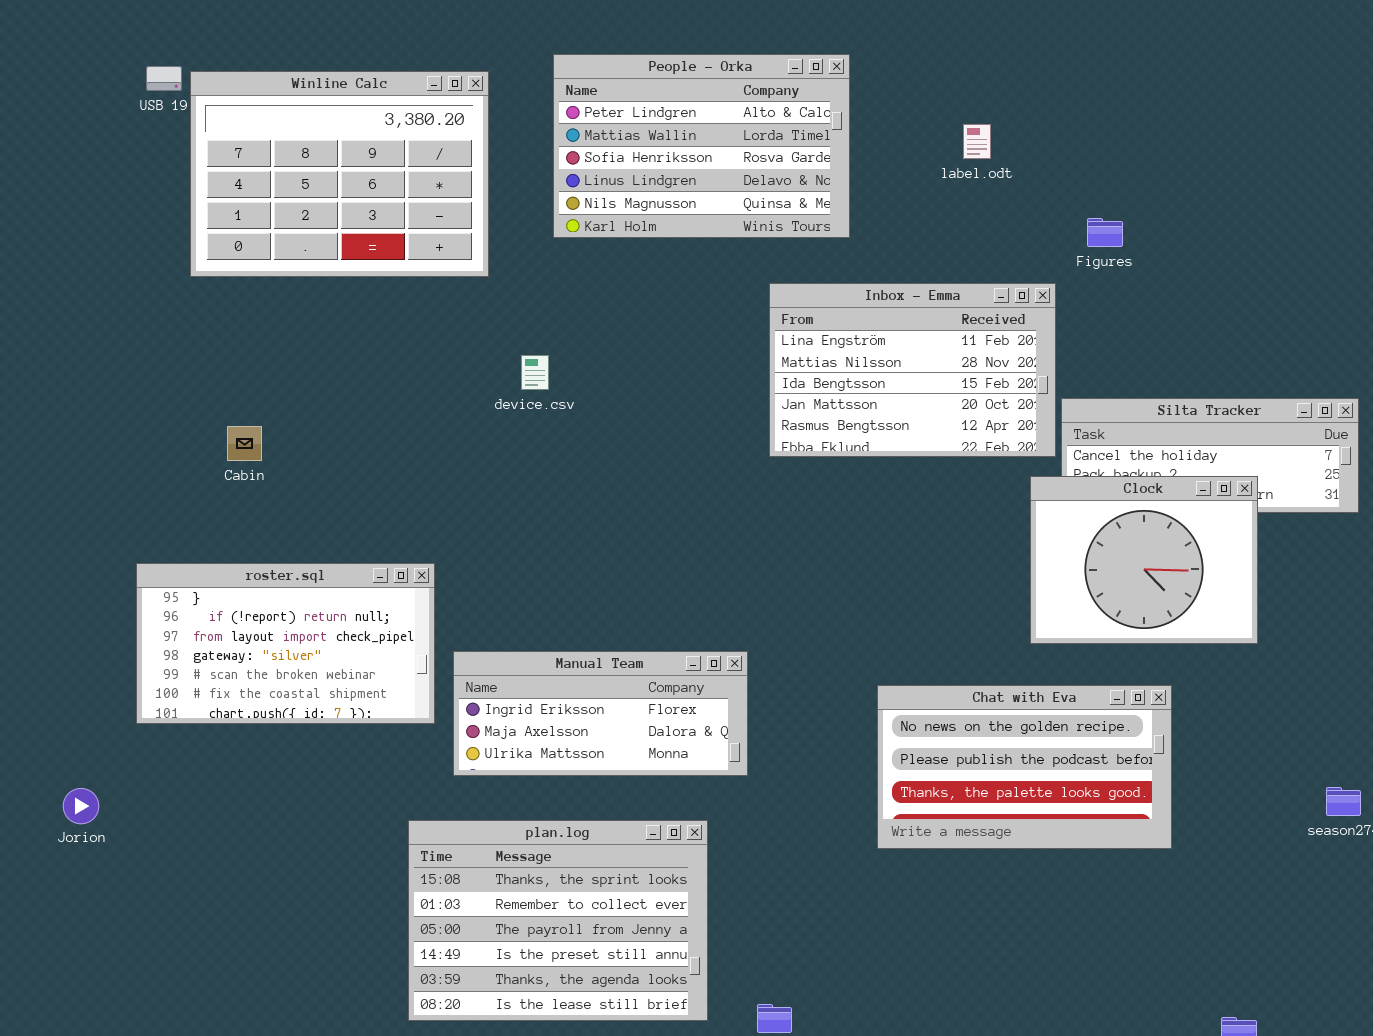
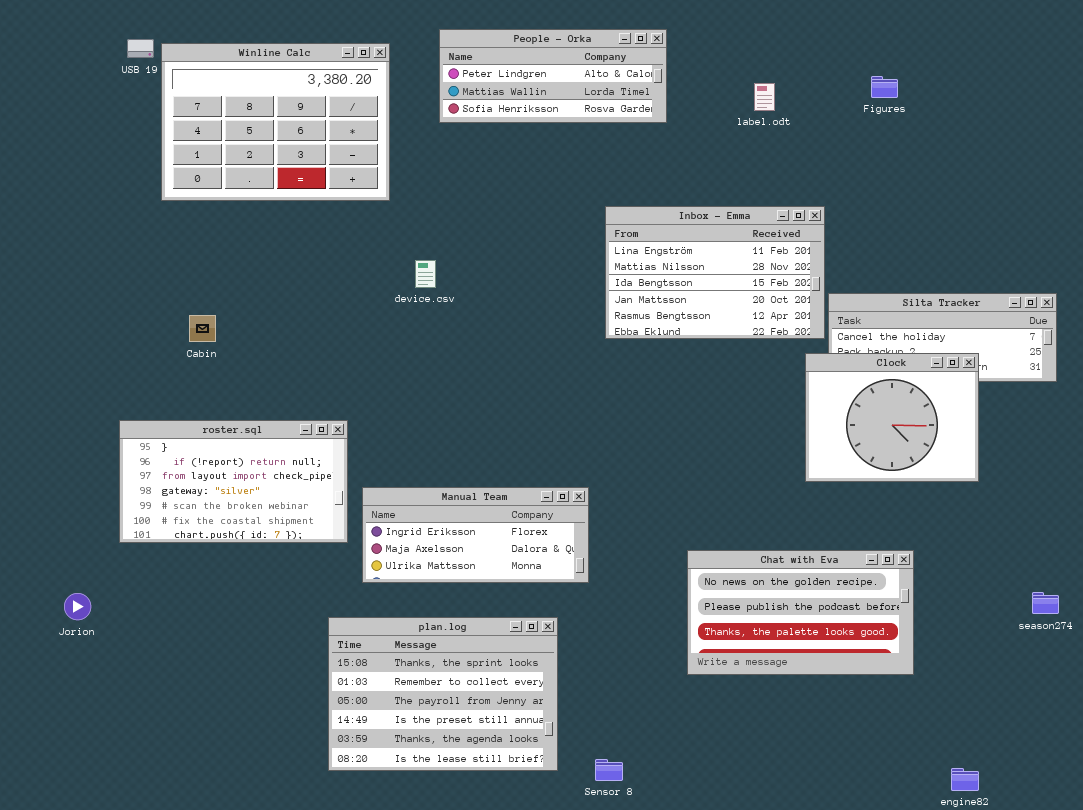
People - Orka: [553,54,850,238] -> [439,29,667,123], resized
Figures: [1087,218,1123,247] -> [871,76,898,98], moved
Chat with Eva: [877,685,1172,849] -> [687,550,914,675], moved

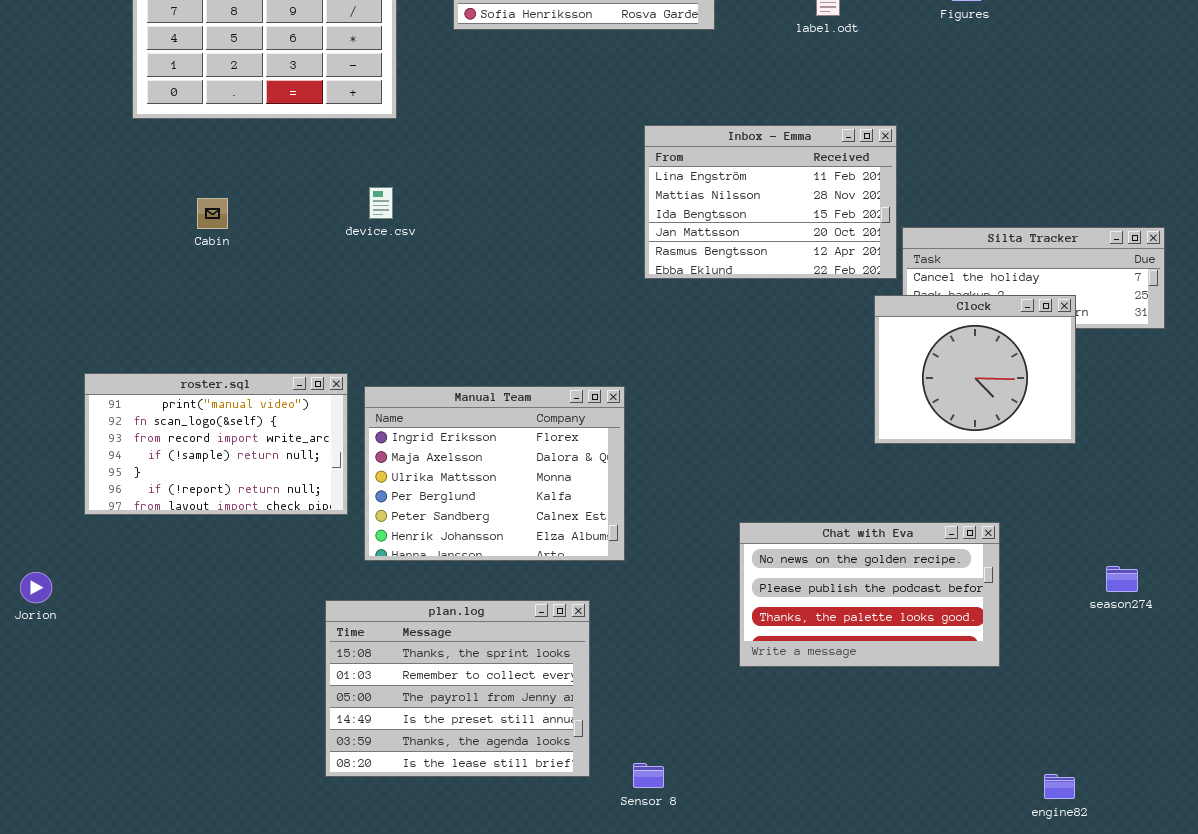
device.csv: [415,260,436,288] -> [369,187,393,219], moved
Cabin: [189,315,216,342] -> [197,198,228,229], moved
roster.sql: [119,420,348,543] -> [84,373,348,515], scrolled up 4 rows
Manual Team: [362,487,589,583] -> [364,386,625,561], resized
season274: [1032,592,1059,614] -> [1106,566,1138,592], moved

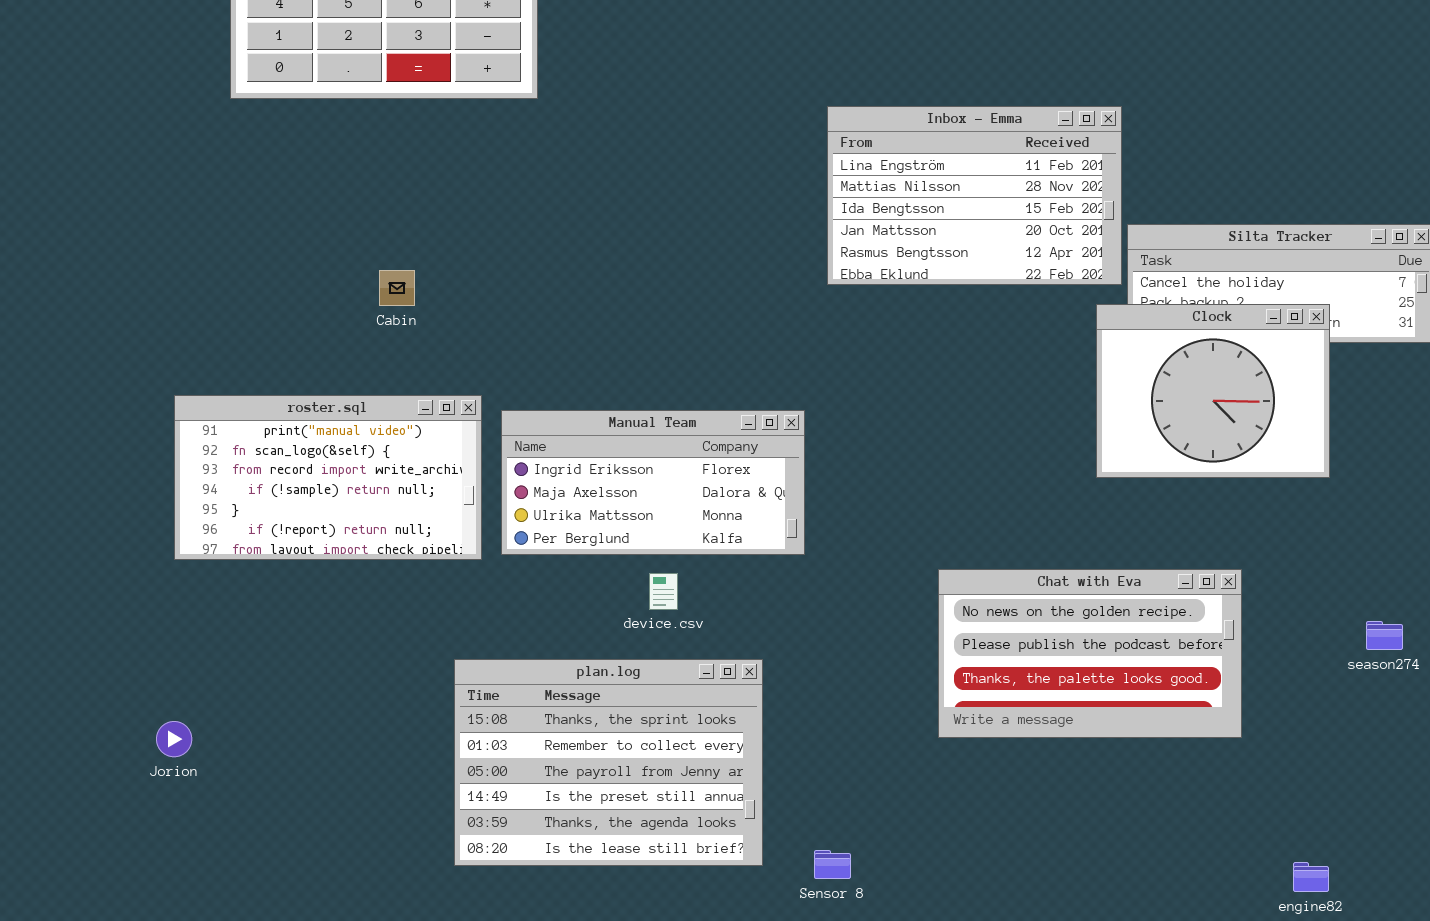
device.csv: [369,187,393,219] -> [649,573,678,610], moved
Cabin: [197,198,228,229] -> [379,270,415,306], moved
Manual Team: [364,386,625,561] -> [501,410,805,555], resized
Jorion: [20,572,52,603] -> [156,721,192,757], moved

